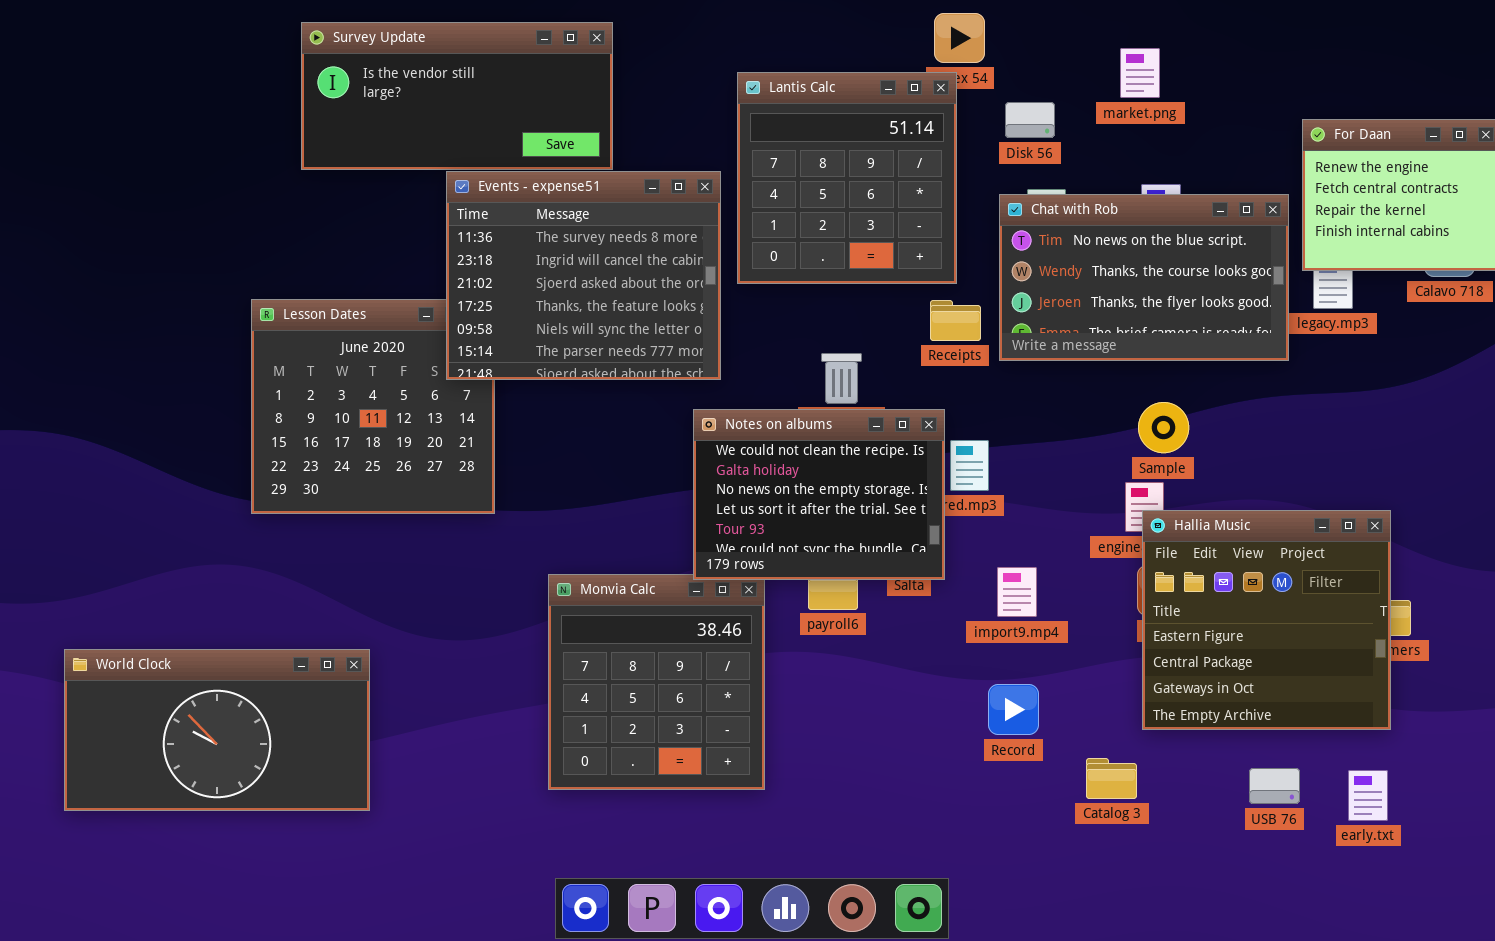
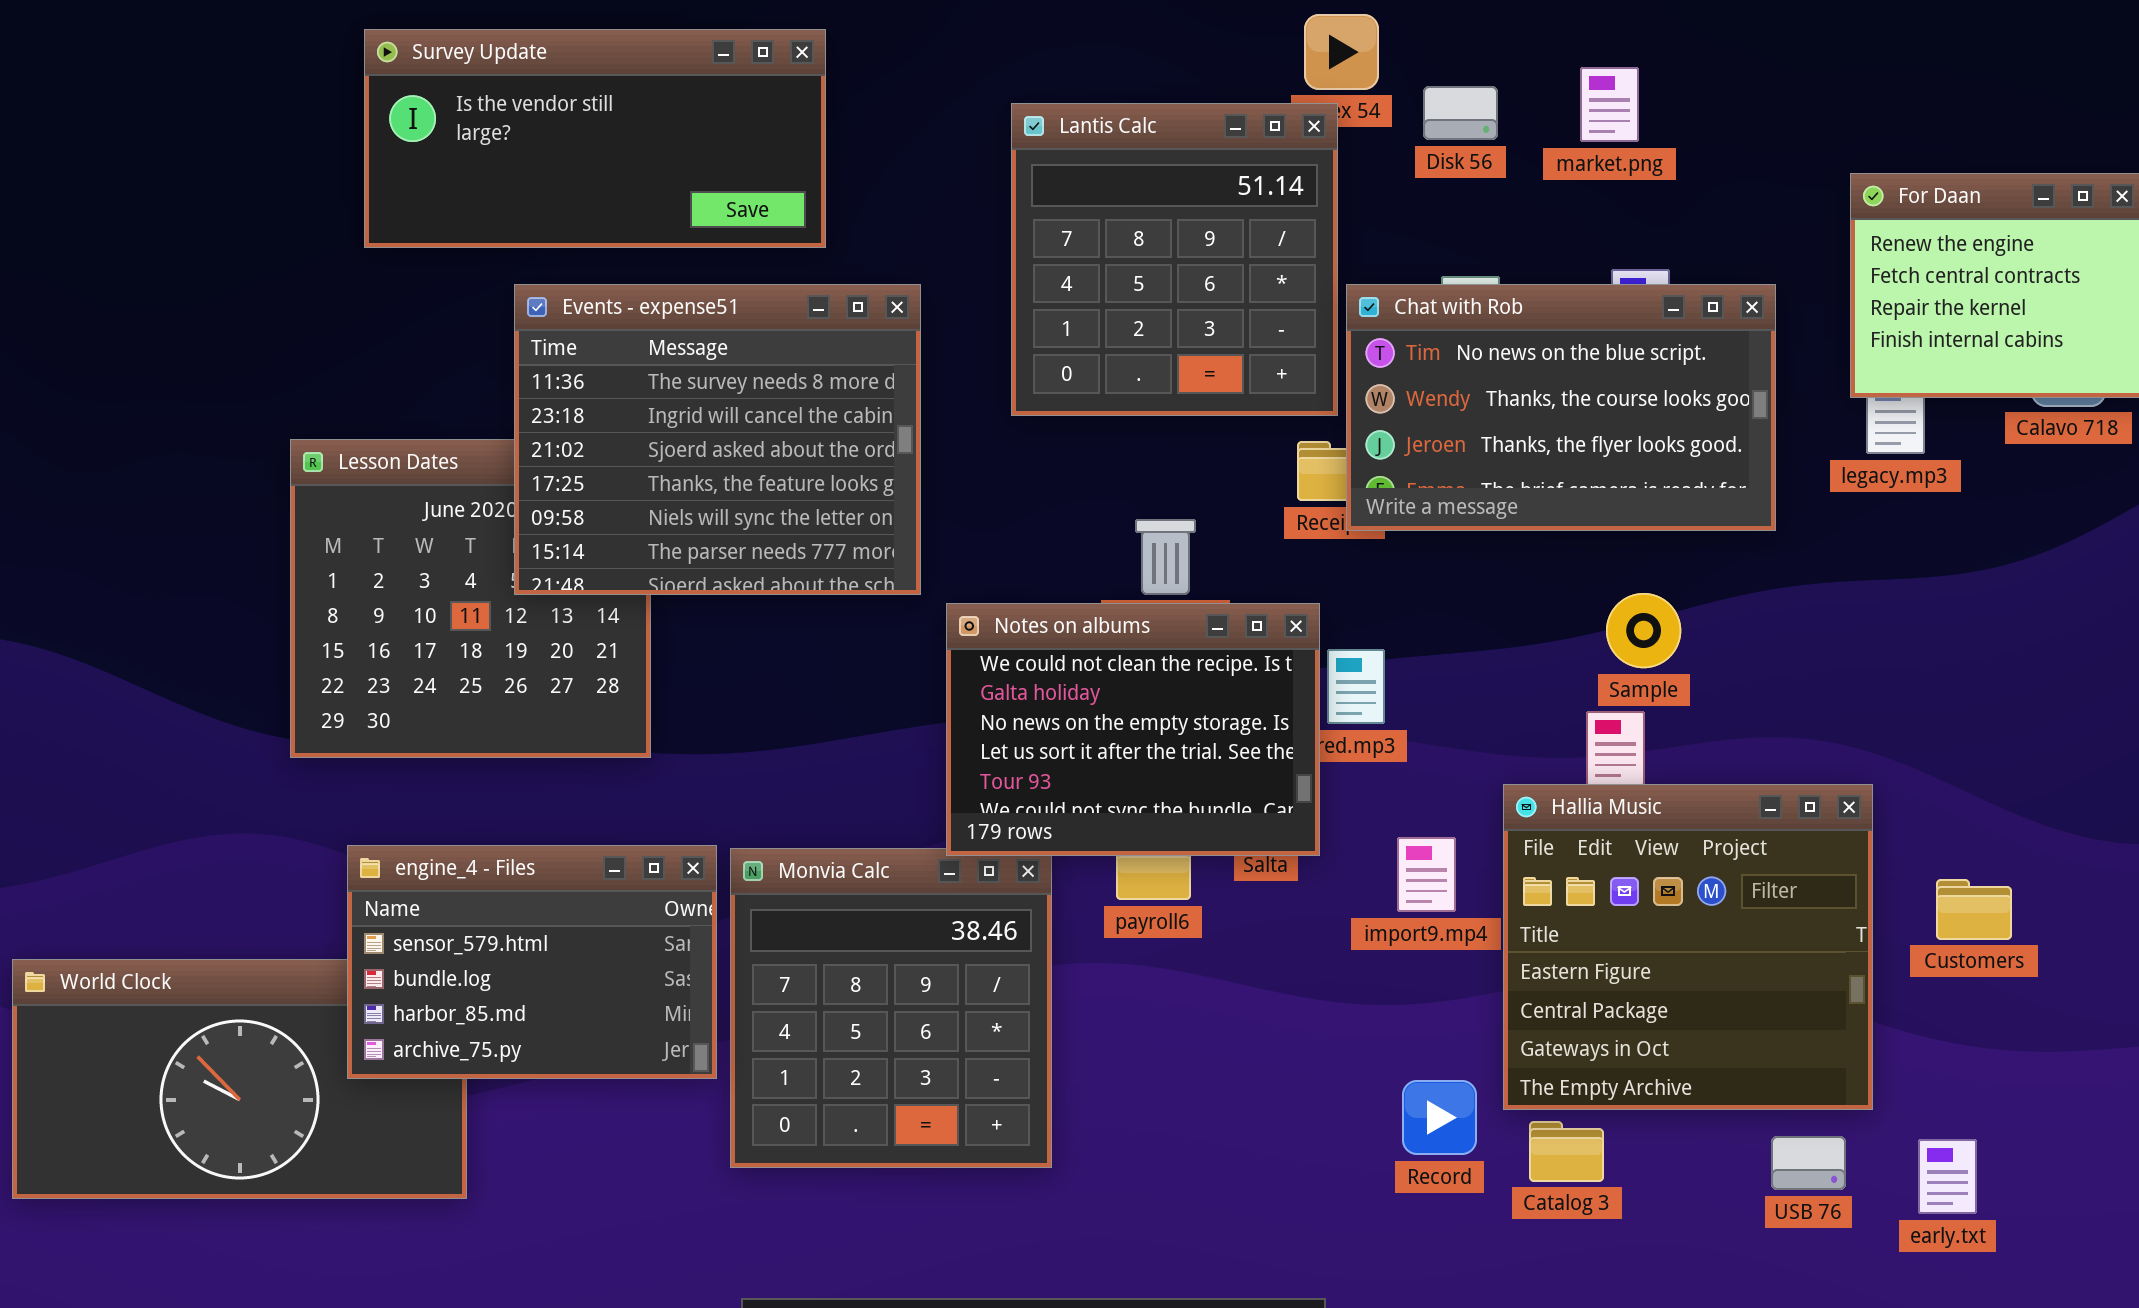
Disk 56: [1005,102,1055,138] -> [1423,86,1498,140], moved
Events - expense51: [446,171,721,380] -> [514,284,921,595], moved
Chat with Rob: [999,194,1289,361] -> [1346,284,1776,531], moved
Hallia Music: [1142,510,1391,730] -> [1503,784,1873,1110], moved
engine_4 - Files: none -> [347,845,717,1079], opened
Record: [988,684,1039,735] -> [1402,1080,1477,1155], moved

